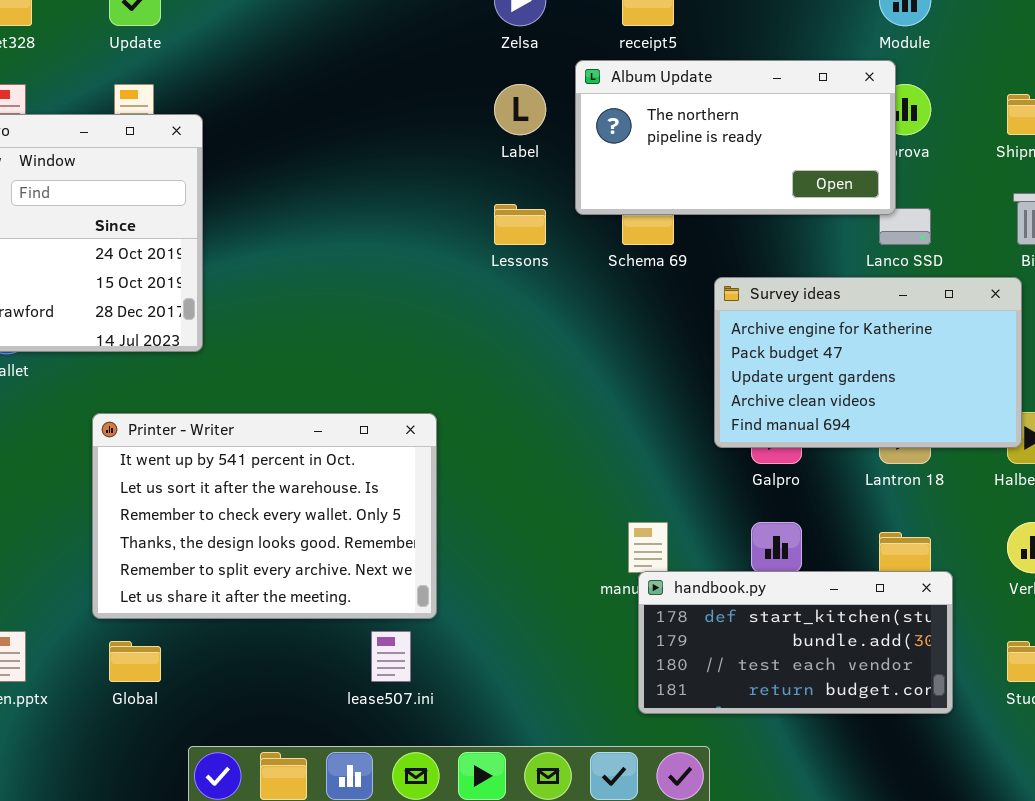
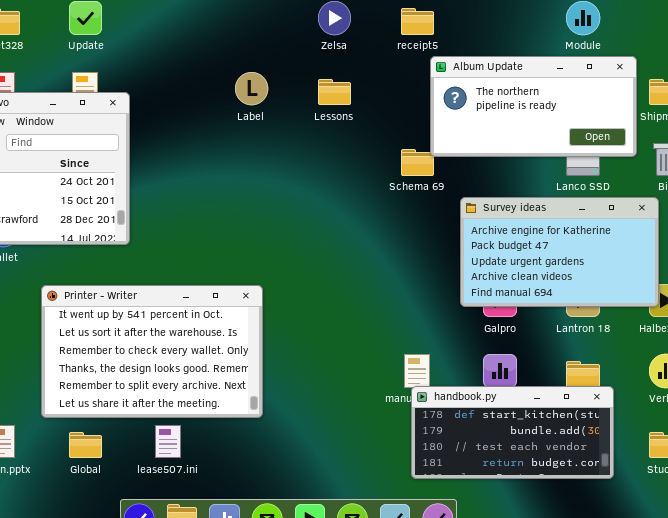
Album Update: [575,60,896,215] -> [430,56,637,157], moved
Label: [494,84,546,135] -> [235,72,268,105], moved
Lessons: [494,204,546,245] -> [318,79,351,105], moved
Printer - Writer: [92,413,437,619] -> [41,285,263,418], moved
lease507.ini: [371,631,411,682] -> [155,425,181,458], moved

